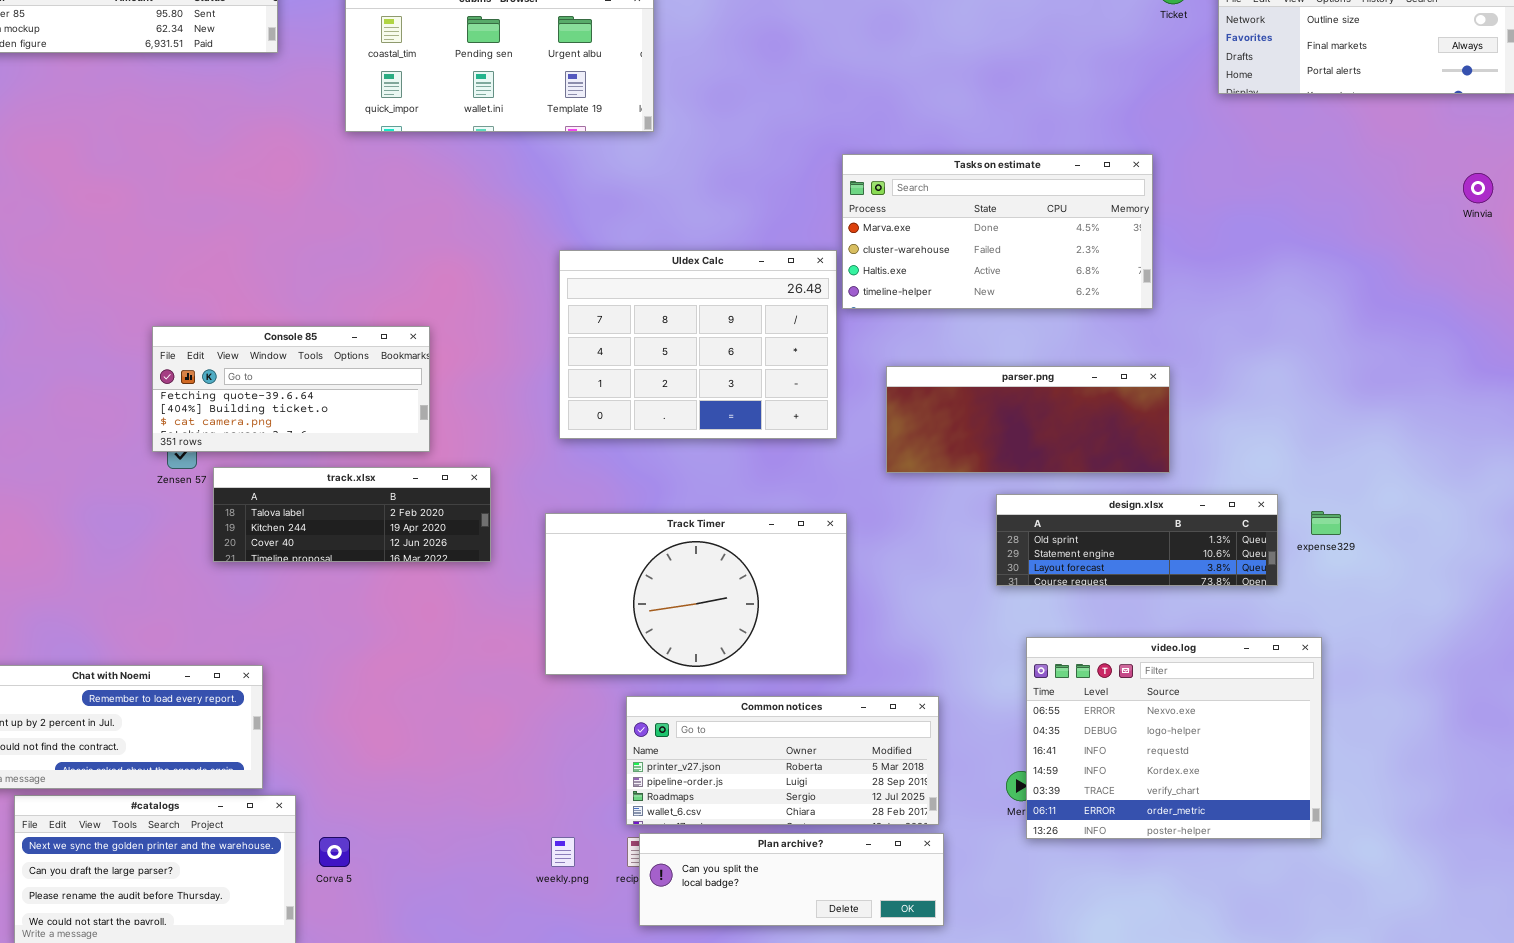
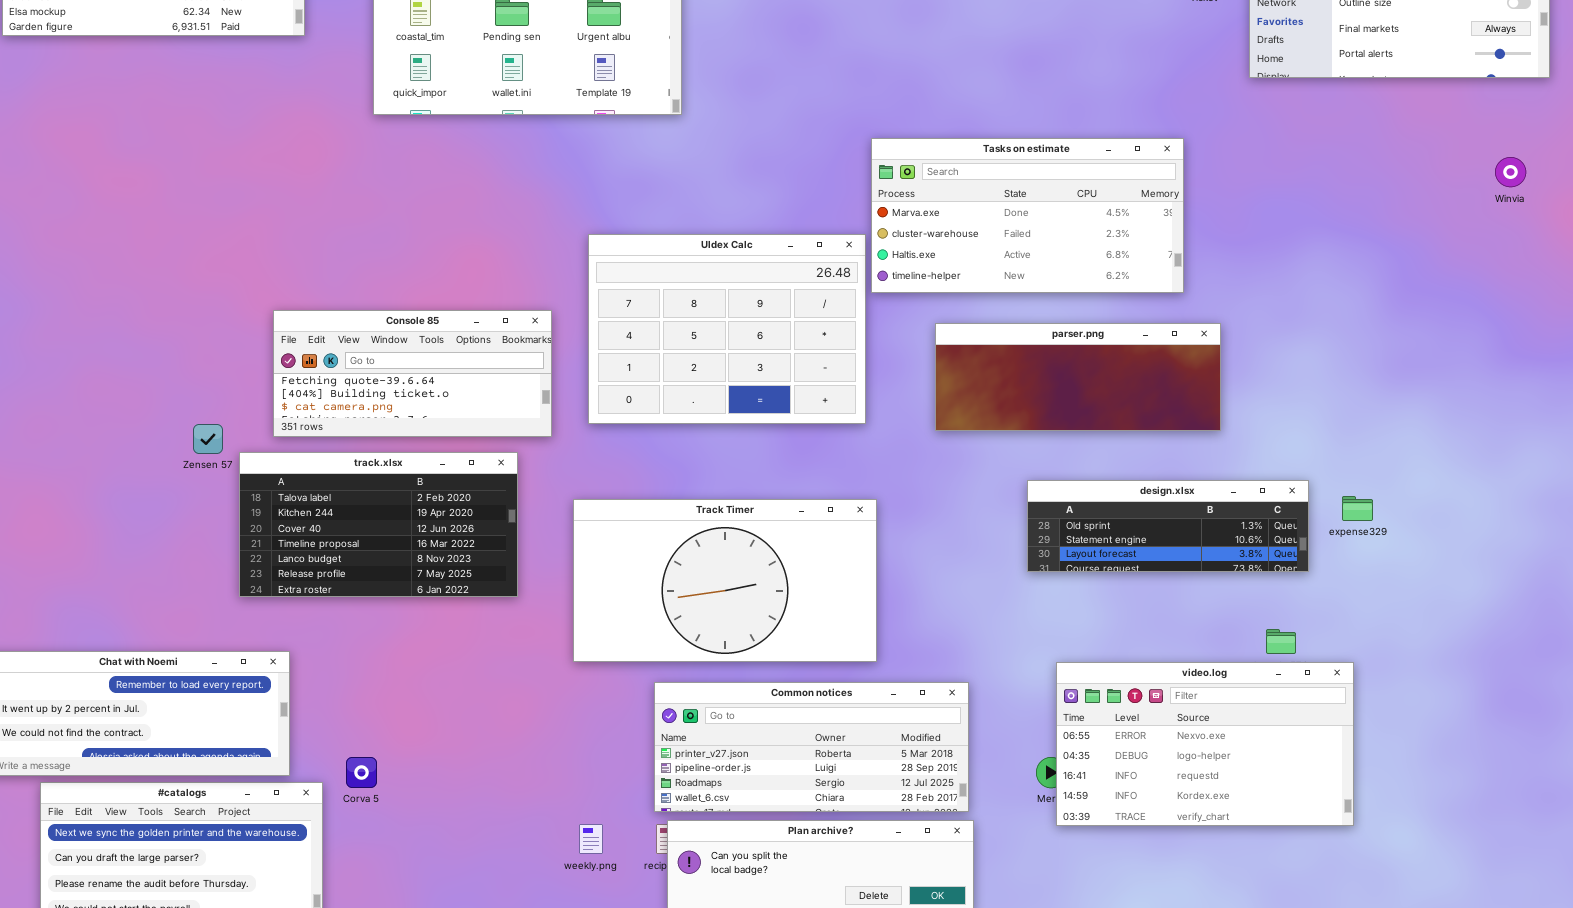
Console 85: [152,326,430,452] -> [273,310,552,437], moved
parser.png: [886,366,1170,473] -> [935,323,1221,431], moved
track.xlsx: [213,467,491,562] -> [239,452,518,597], resized
video.log: [1026,637,1322,839] -> [1056,662,1354,826], resized
Corva 5: [319,837,350,867] -> [346,757,377,788], moved

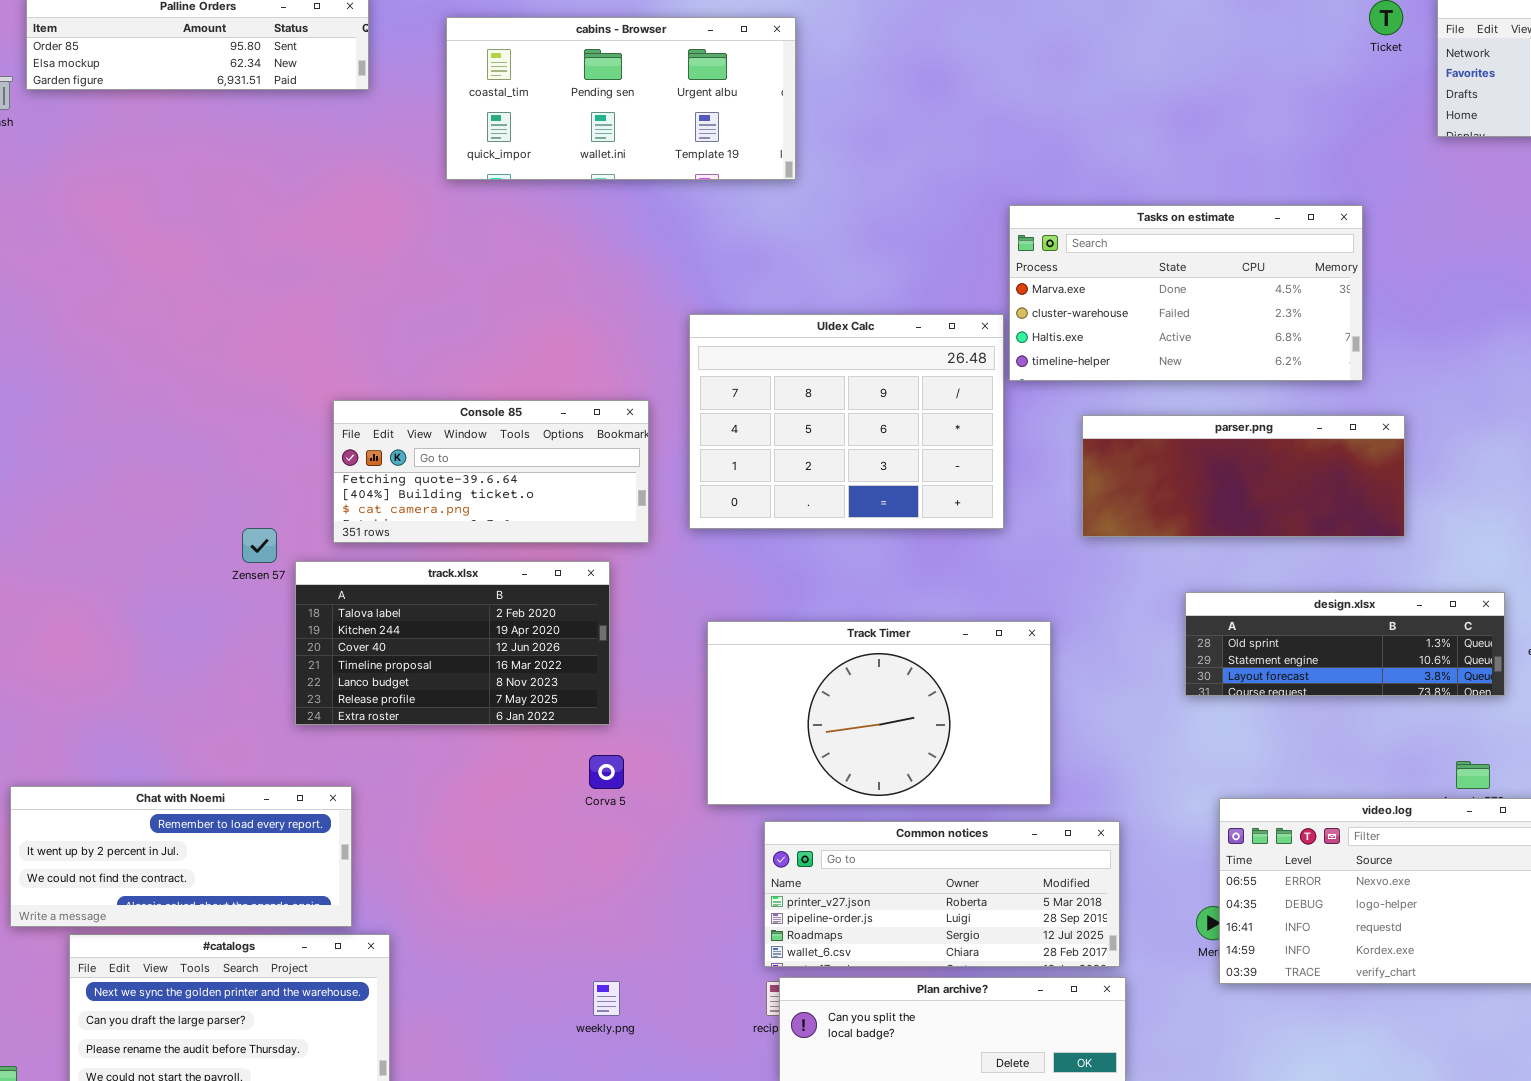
Track Timer: [573,499,877,662] -> [707,621,1051,805], moved
Corva 5: [346,757,377,788] -> [589,755,624,789], moved
weekly.png: [579,824,603,854] -> [593,981,620,1016], moved

